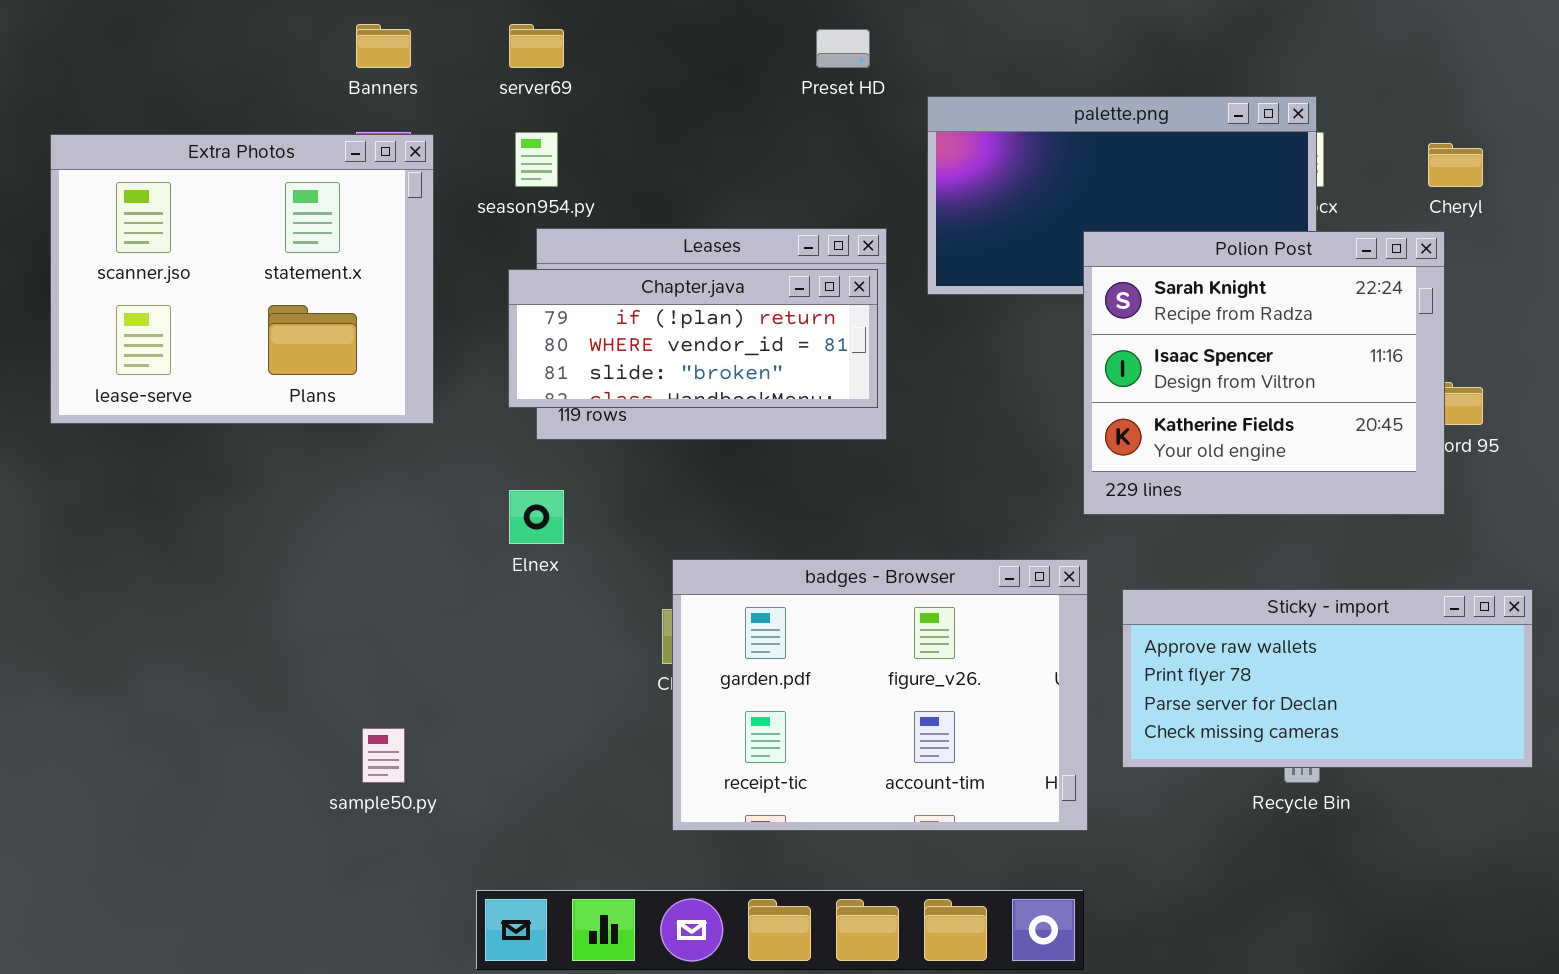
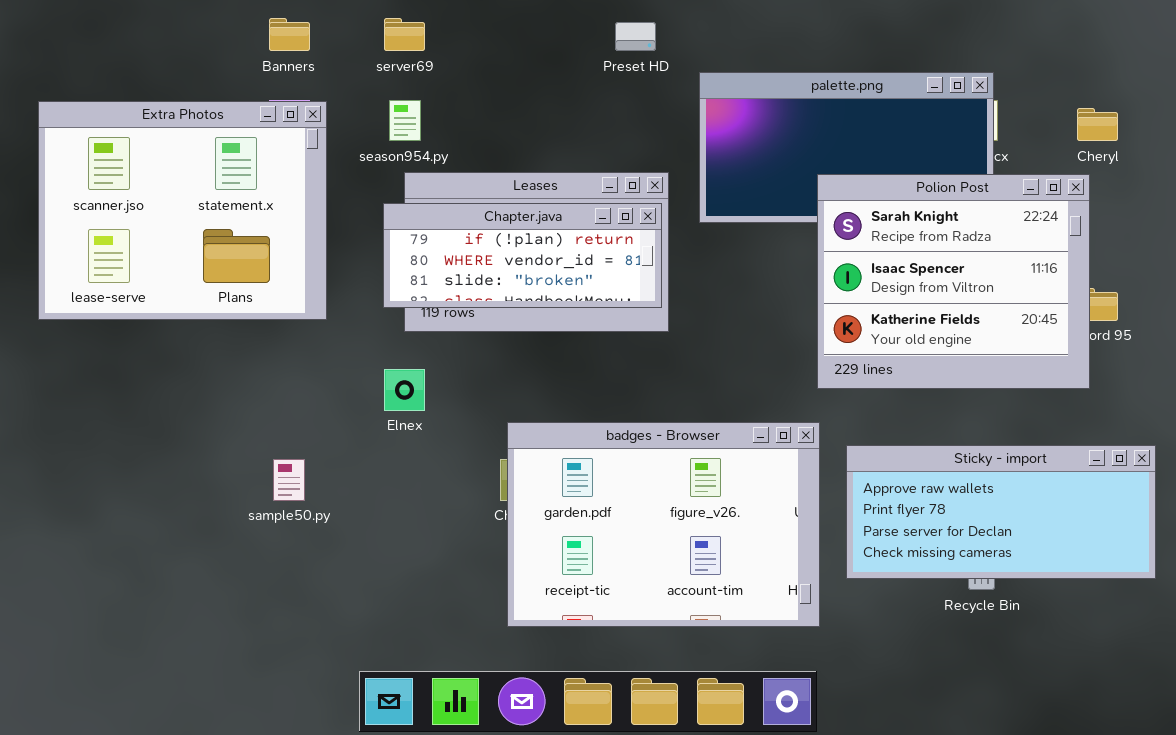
sample50.py: [362,728,405,783] -> [273,459,305,501], moved

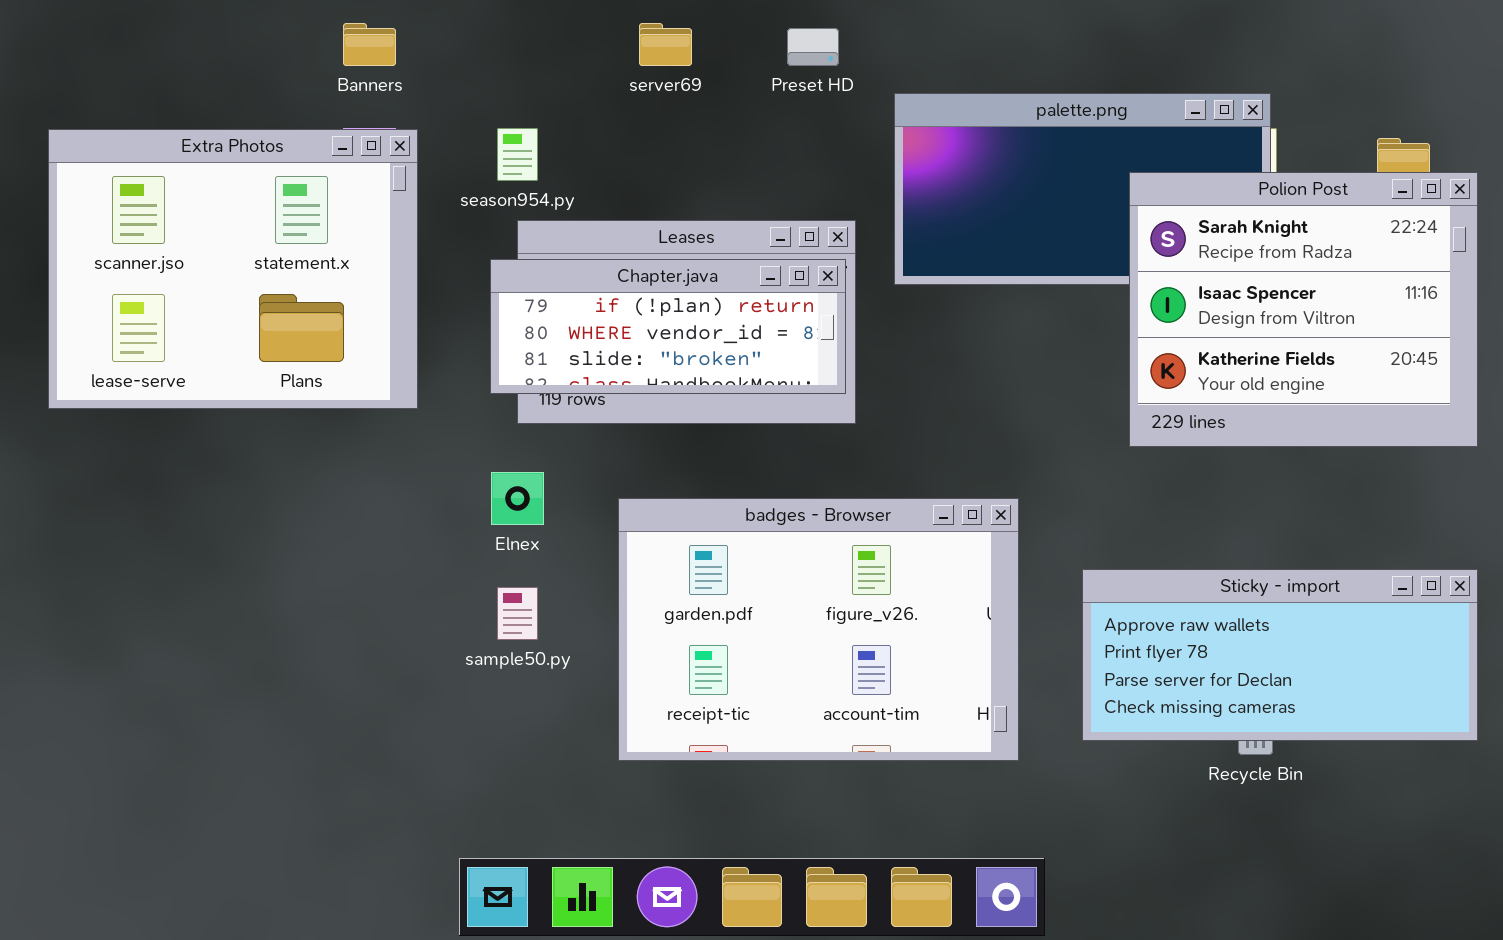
server69: [384,18,425,51] -> [639,23,692,66], moved
Polion Post: [817,174,1090,389] -> [1129,172,1478,447], moved
badges - Browser: [507,422,820,627] -> [618,498,1019,761], moved
sample50.py: [273,459,305,501] -> [497,587,538,640], moved

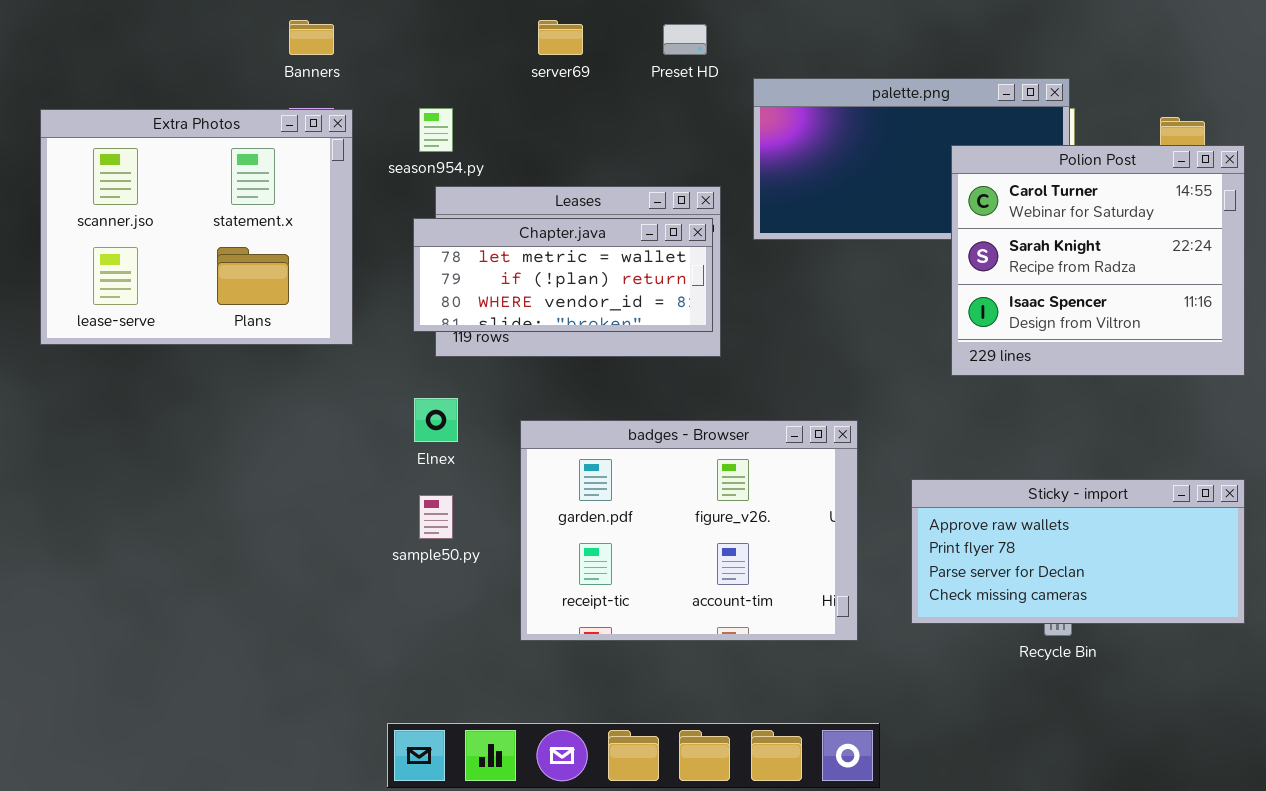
Polion Post: [1129,172,1478,447] -> [951,145,1245,376], scrolled up 1 row
Chapter.java: [490,259,846,394] -> [413,218,713,332], scrolled up 1 row

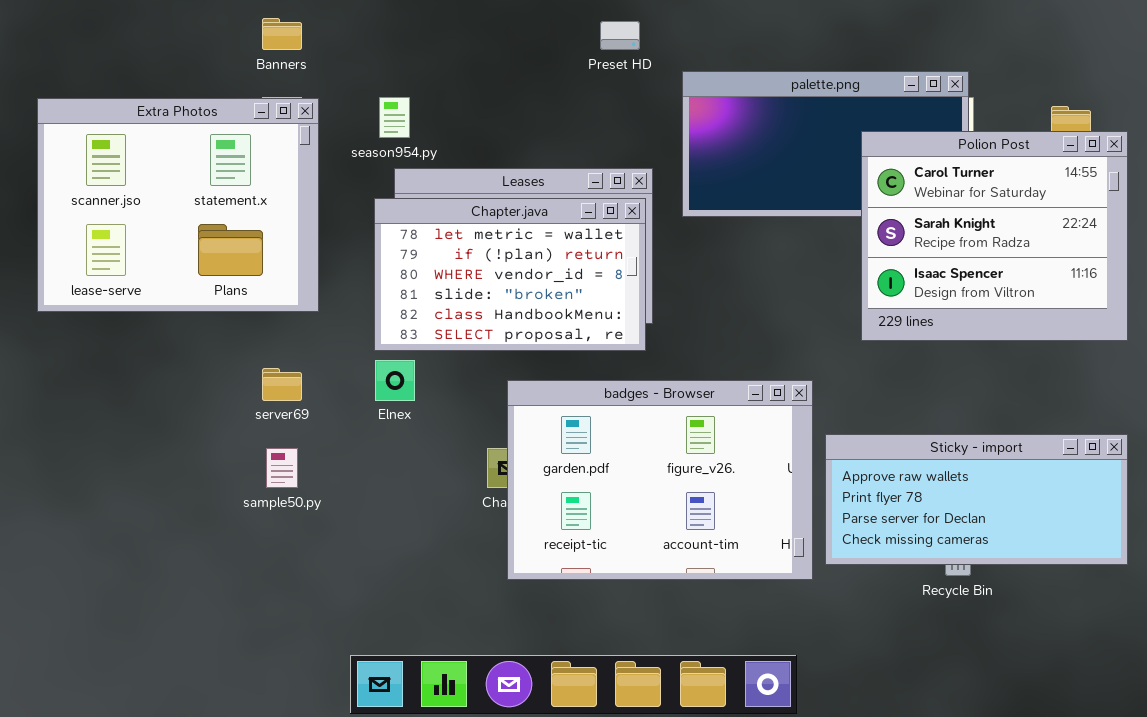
server69: [538,20,583,55] -> [262,368,302,401], moved
Chapter.java: [413,218,713,332] -> [374,198,646,351], resized
badges - Browser: [520,420,858,641] -> [507,380,813,580], moved
sample50.py: [419,495,453,539] -> [266,448,298,488], moved

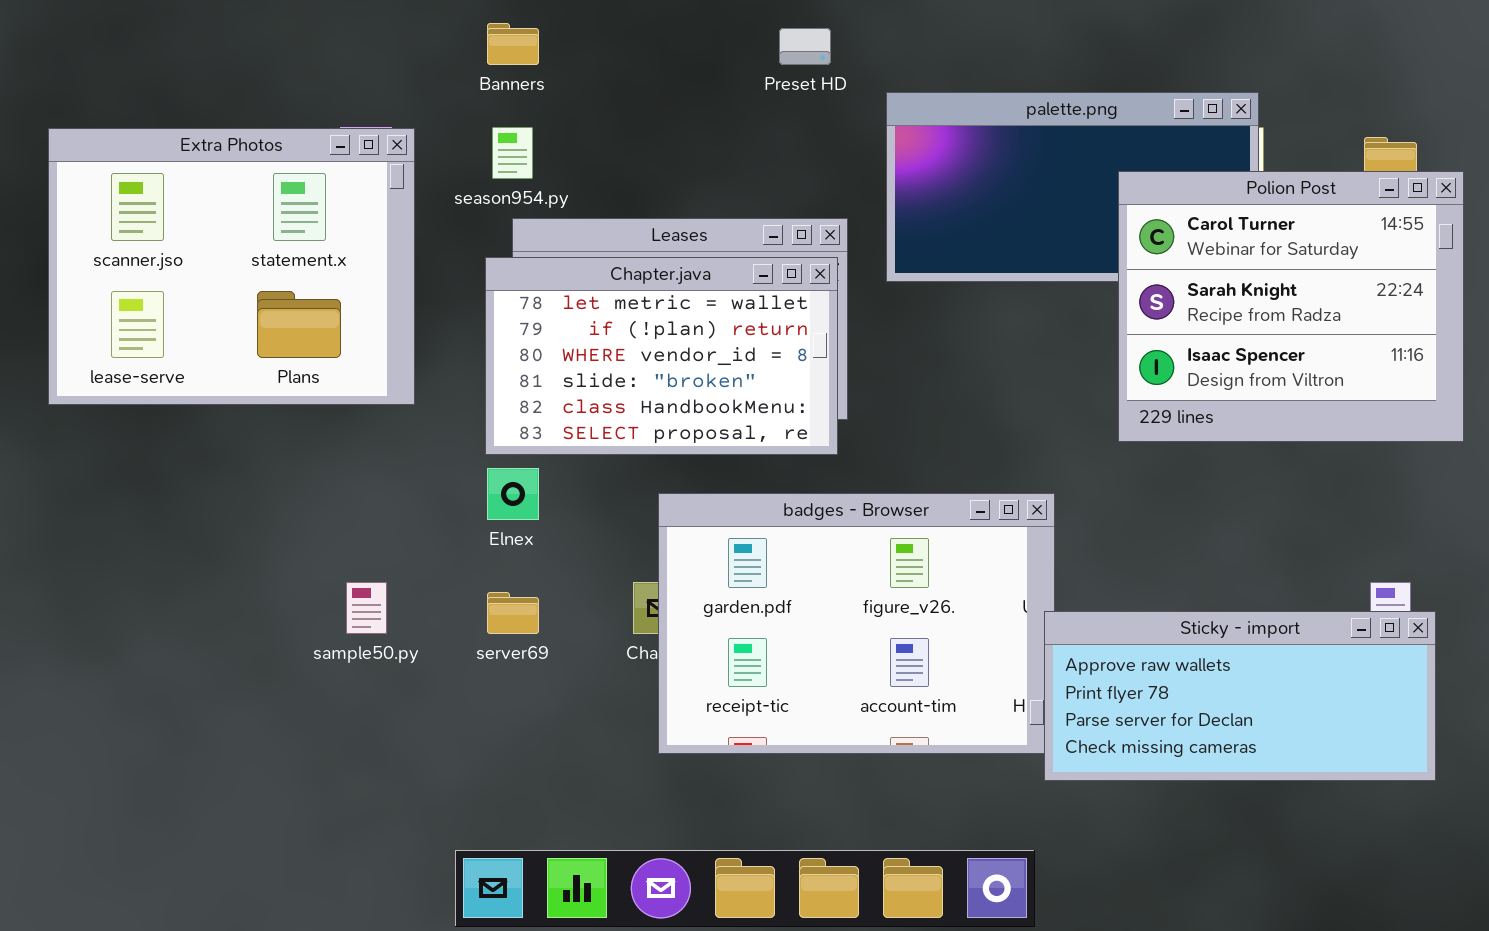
Banners: [262,18,302,50] -> [487,23,539,65], moved
server69: [262,368,302,401] -> [487,592,539,634], moved
Sticky - import: [825,434,1128,565] -> [1044,611,1436,781], moved

